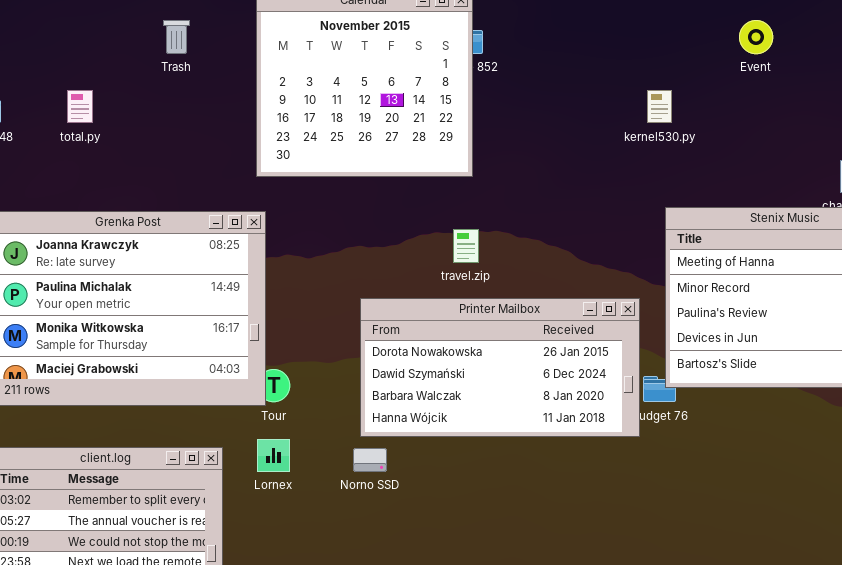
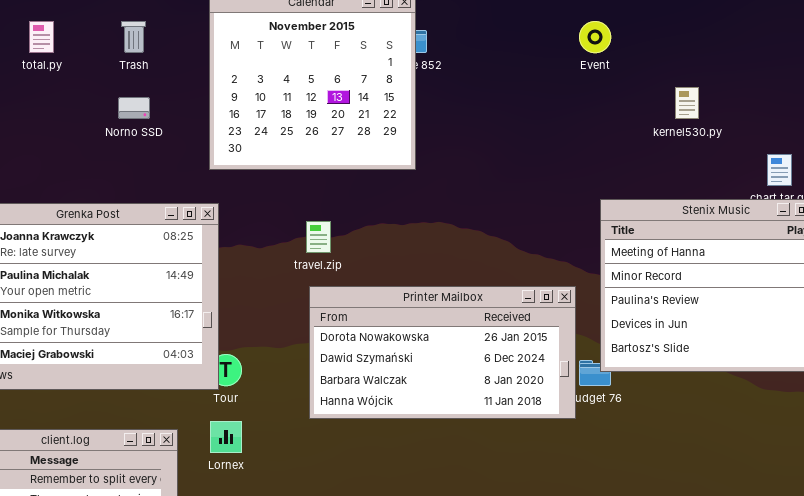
Event: [739,20,773,54] -> [579,21,611,53], moved
total.py: [67,90,93,123] -> [29,21,54,53], moved
kernel530.py: [647,90,672,123] -> [675,87,699,119], moved
travel.zip: [453,229,479,263] -> [306,221,331,253], moved
Norno SSD: [353,448,387,472] -> [118,97,150,119], moved

